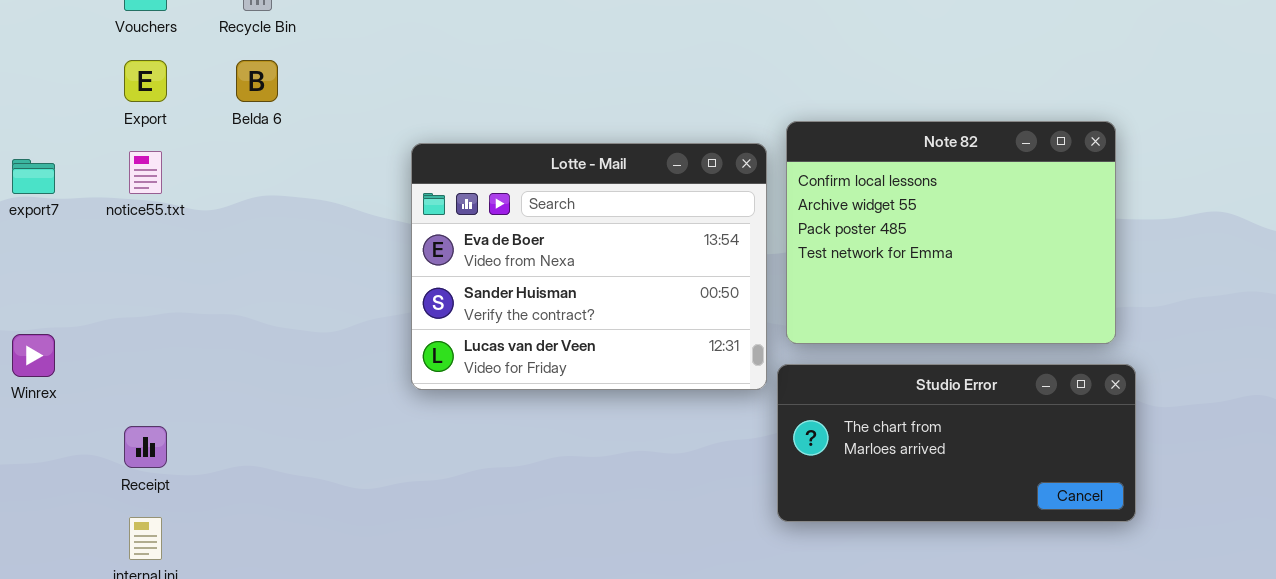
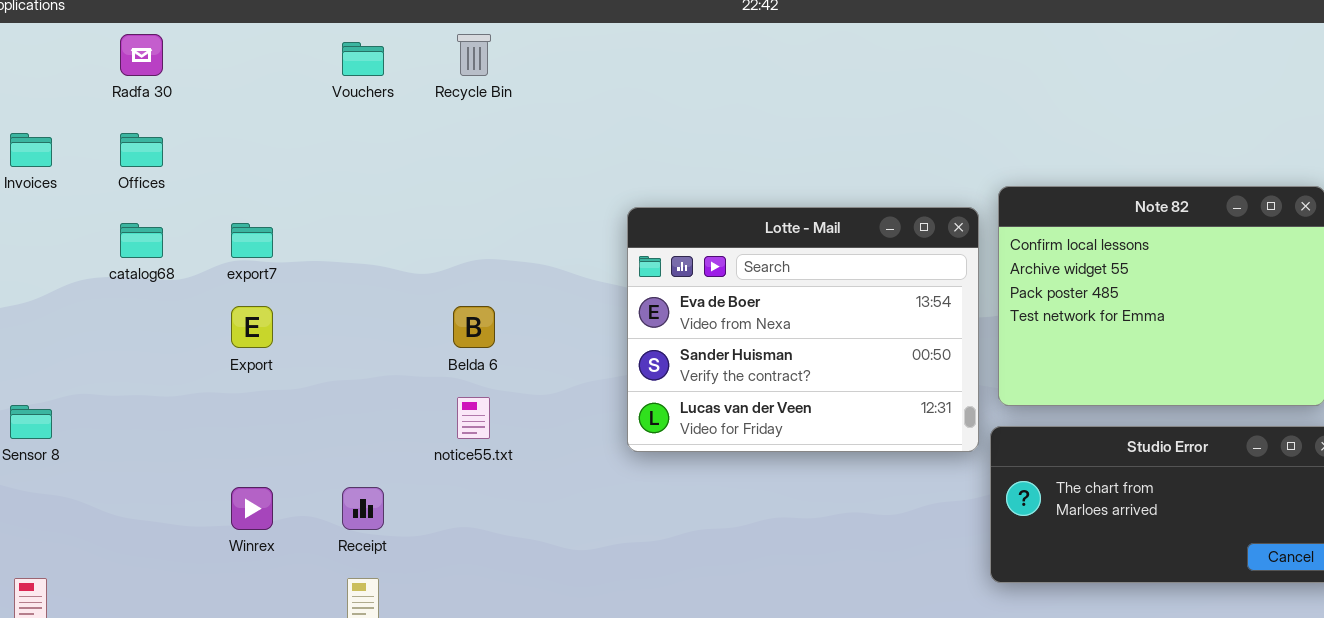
Export: [124,60,167,102] -> [231,306,273,348], moved
Belda 6: [236,60,278,102] -> [453,306,495,348], moved
notice55.txt: [129,151,162,194] -> [457,397,490,439], moved
Winrex: [12,334,55,377] -> [231,487,273,530], moved

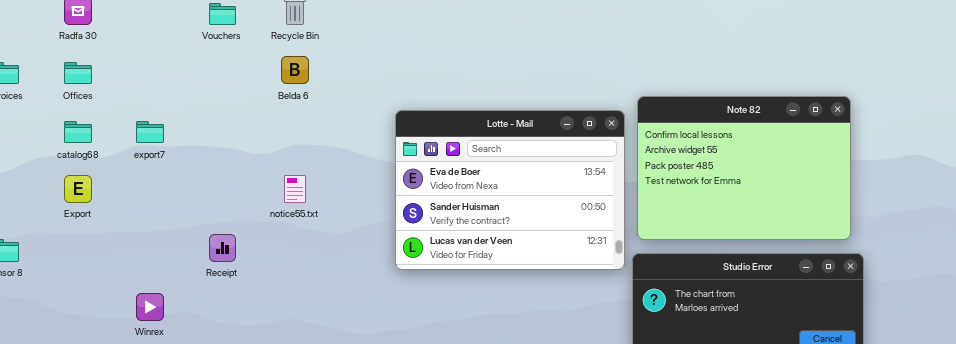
Export: [231,306,273,348] -> [64,175,92,203], moved
Belda 6: [453,306,495,348] -> [281,56,309,84], moved
notice55.txt: [457,397,490,439] -> [284,175,306,203], moved
Receipt: [342,487,384,530] -> [209,234,236,262], moved

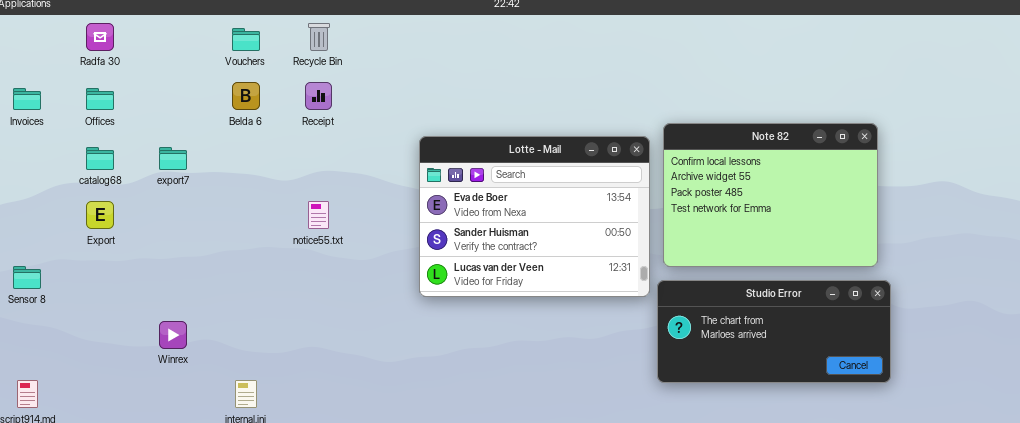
Belda 6: [281,56,309,84] -> [232,82,260,110], moved
Receipt: [209,234,236,262] -> [305,82,332,110], moved

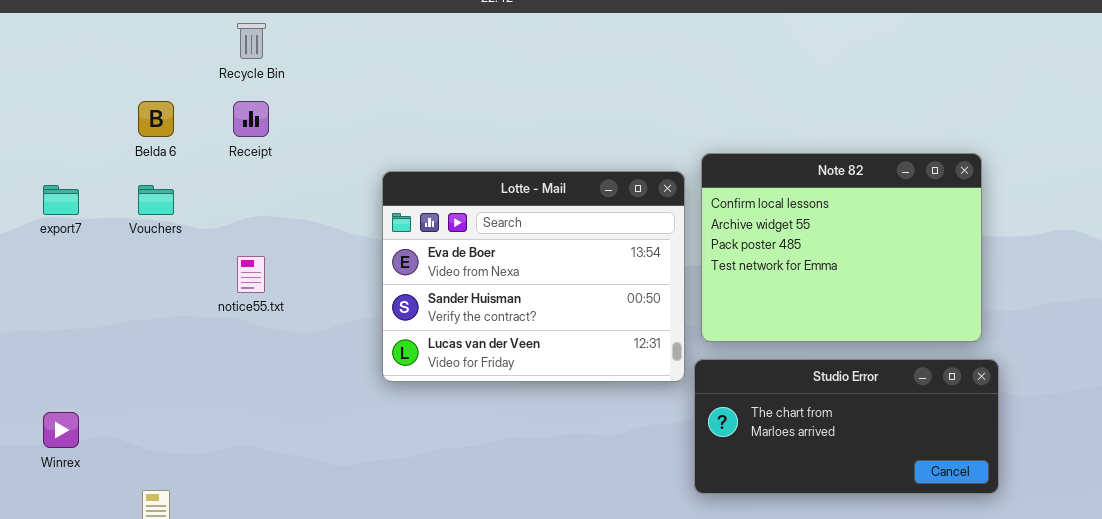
Vouchers: [232,28,260,51] -> [138,185,174,215], moved

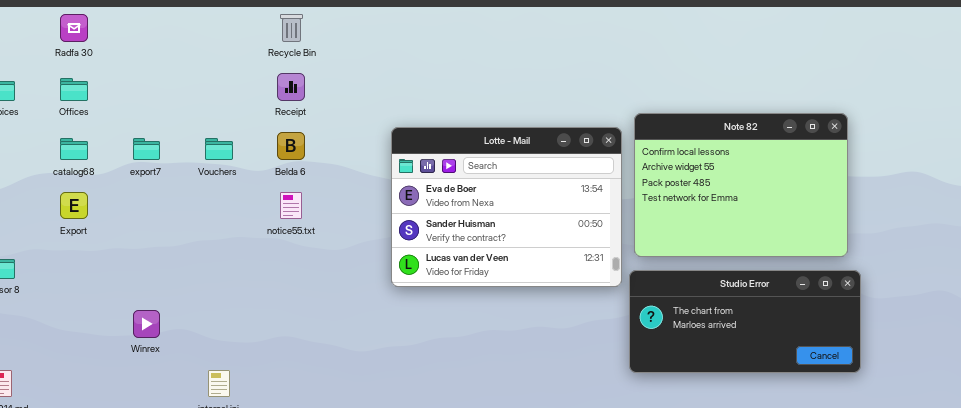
Belda 6: [138,101,174,137] -> [277,132,305,160], moved

